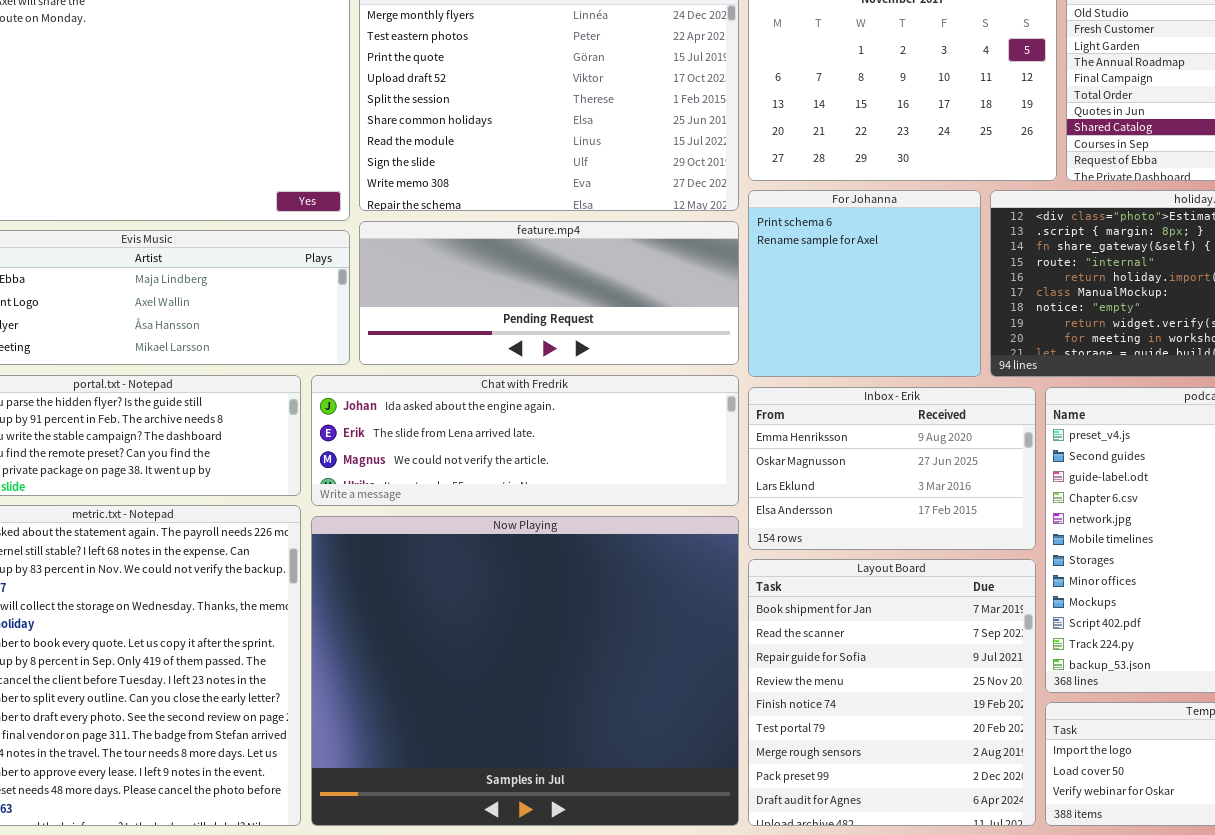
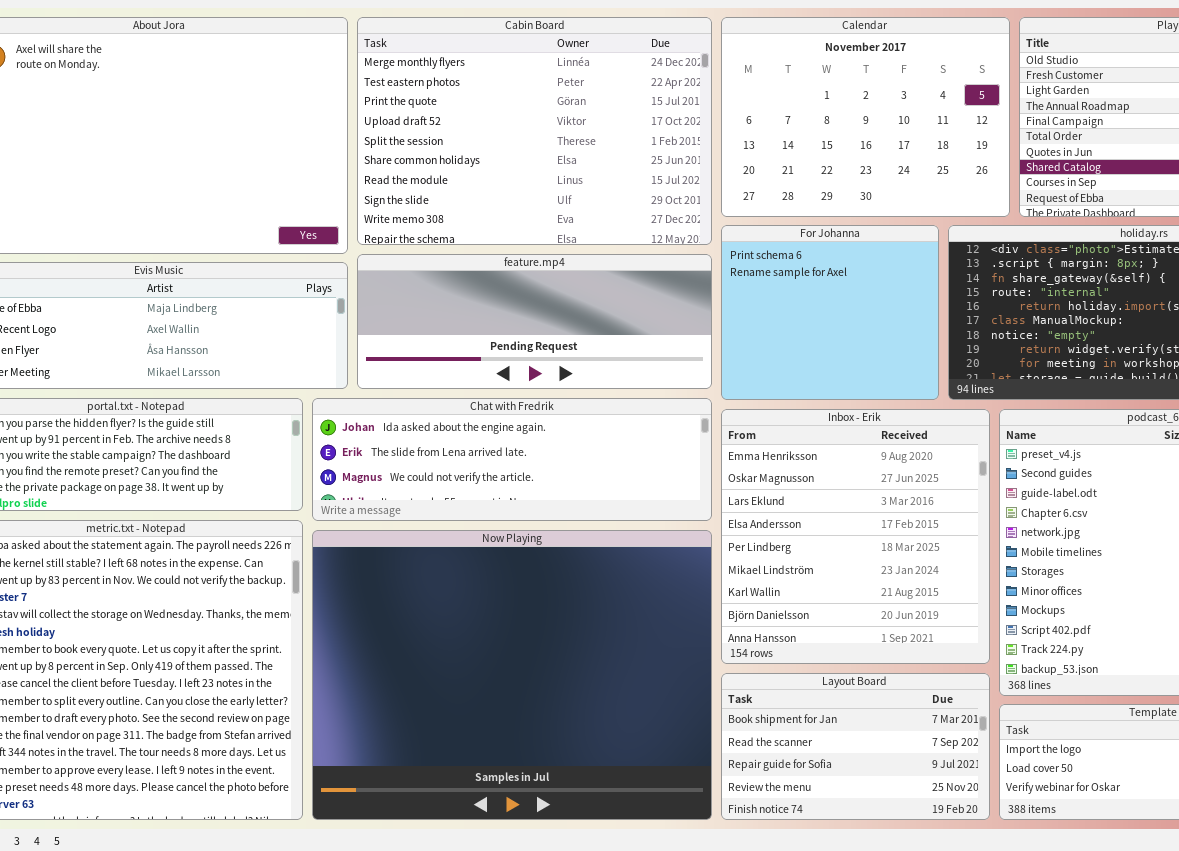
Inbox - Erik: [748,387,1036,550] -> [721,409,990,664], resized
Layout Board: [748,559,1036,826] -> [721,673,990,820], resized

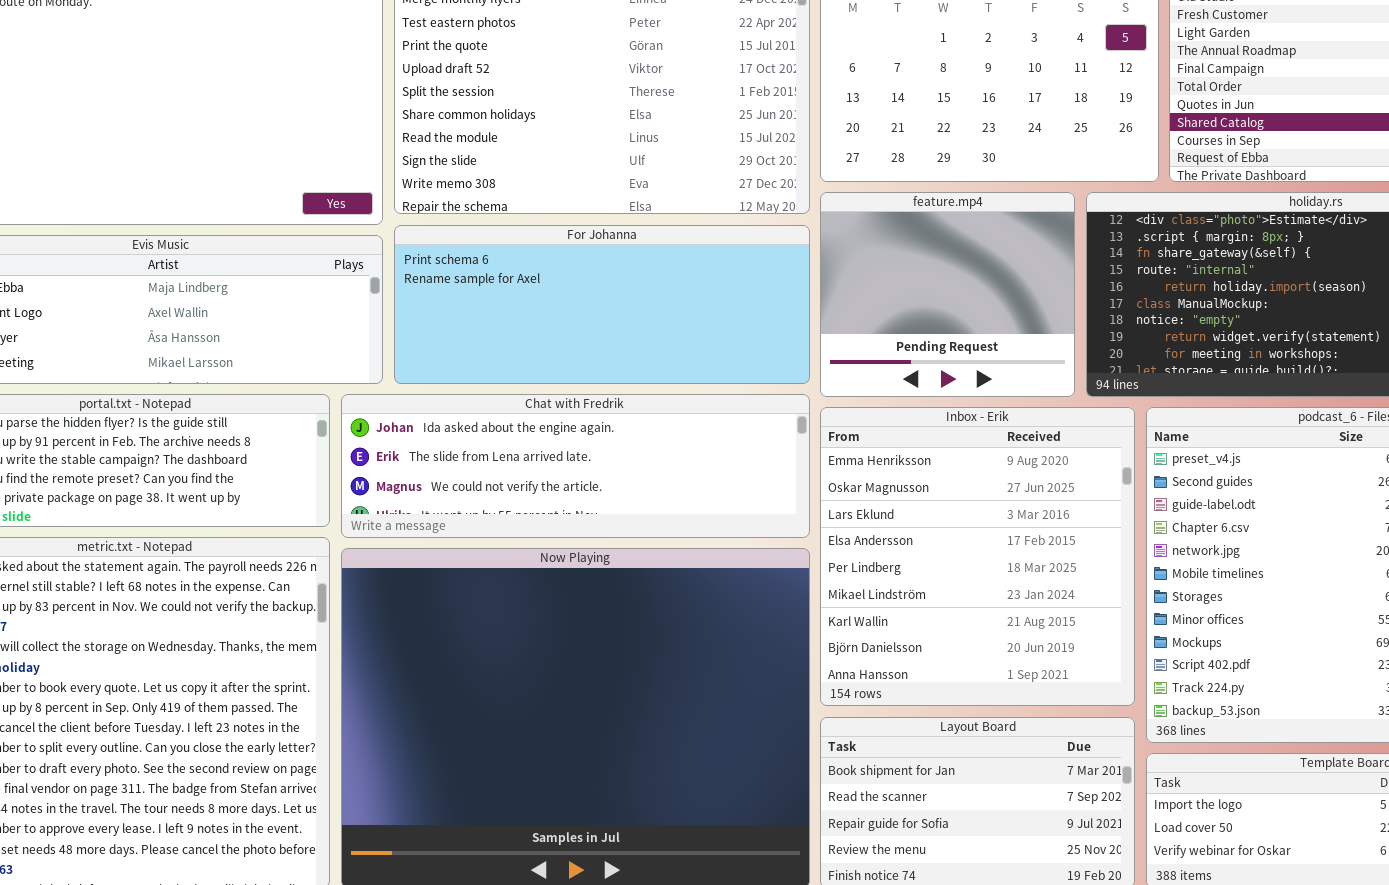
For Johanna: [721,225,939,400] -> [394,225,810,384], moved, resized
feature.mp4: [357,254,712,389] -> [820,192,1075,397], moved, resized

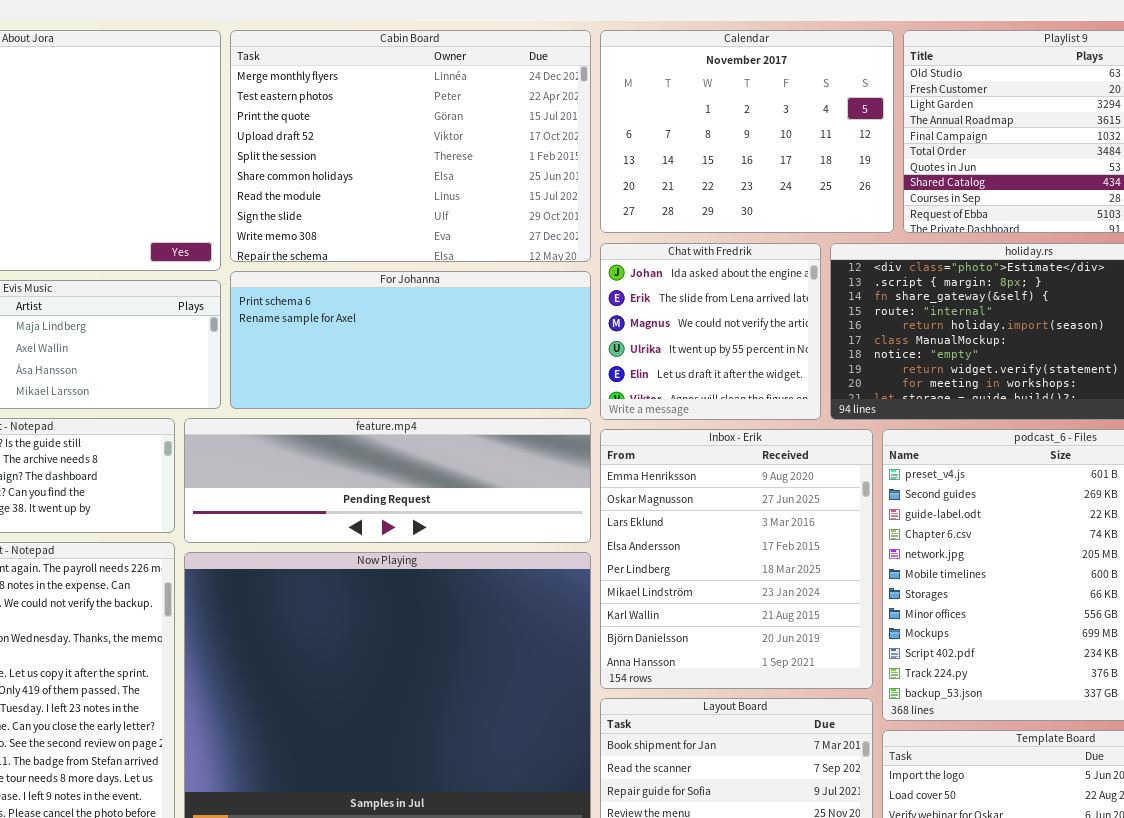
feature.mp4: [820,192,1075,397] -> [184,418,591,543], moved, resized
Chat with Fredrik: [341,394,810,538] -> [600,243,821,420], moved, resized

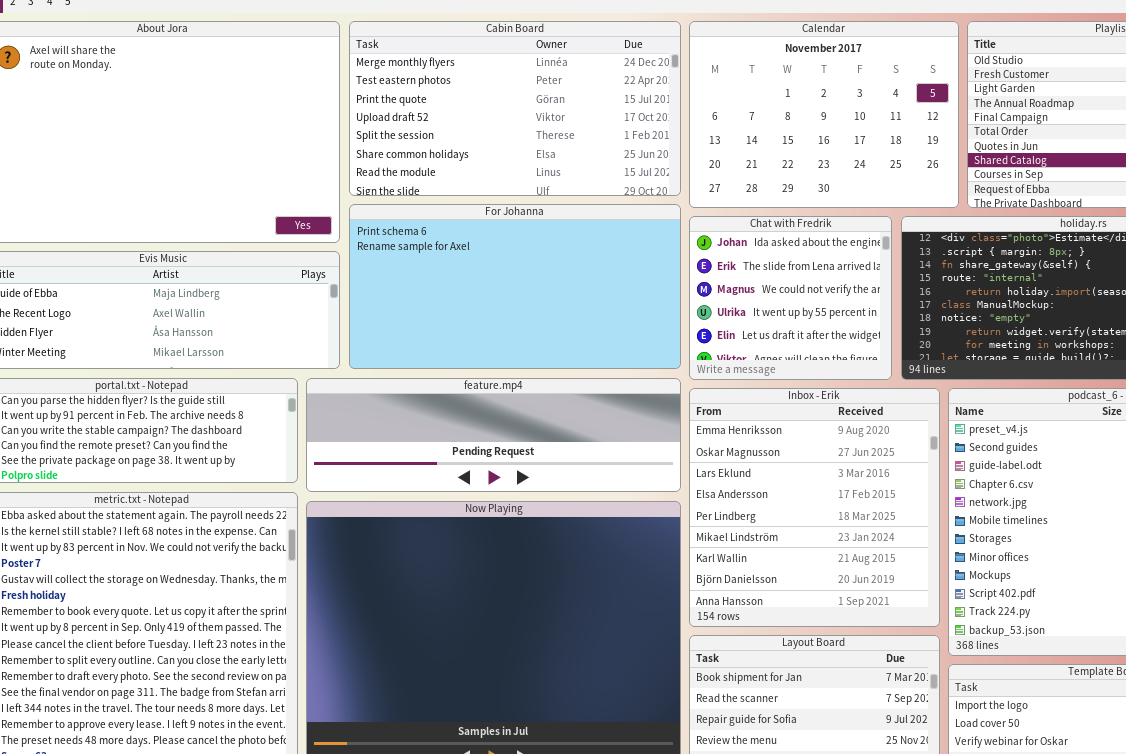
Cabin Board: [230,30,591,262] -> [349,21,681,196], resized
For Johanna: [230,271,591,409] -> [349,204,681,369], resized

